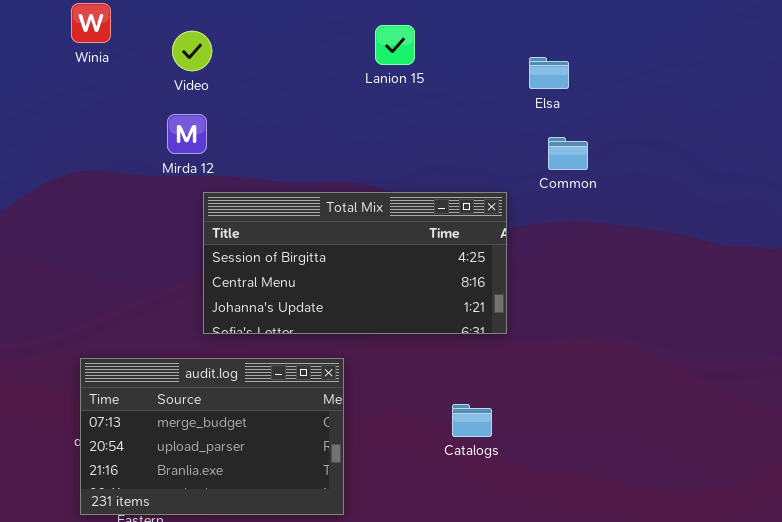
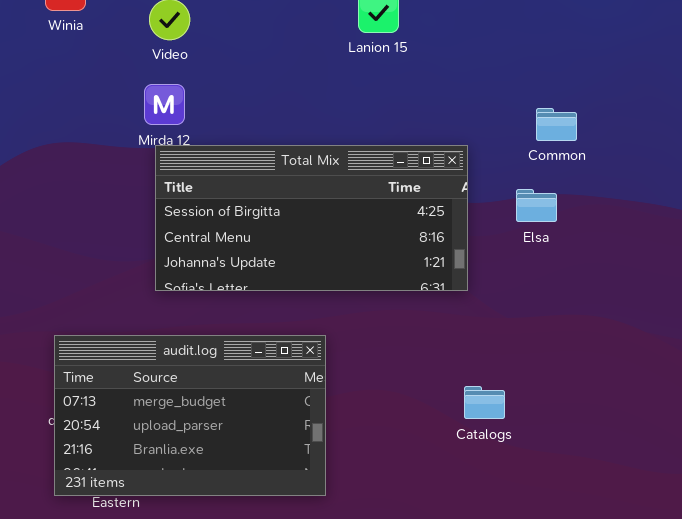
Elsa: [529,57,569,89] -> [516,189,557,222], moved
Total Mix: [203,192,507,334] -> [155,145,468,291], moved
Catalogs: [452,404,492,437] -> [464,386,505,419], moved

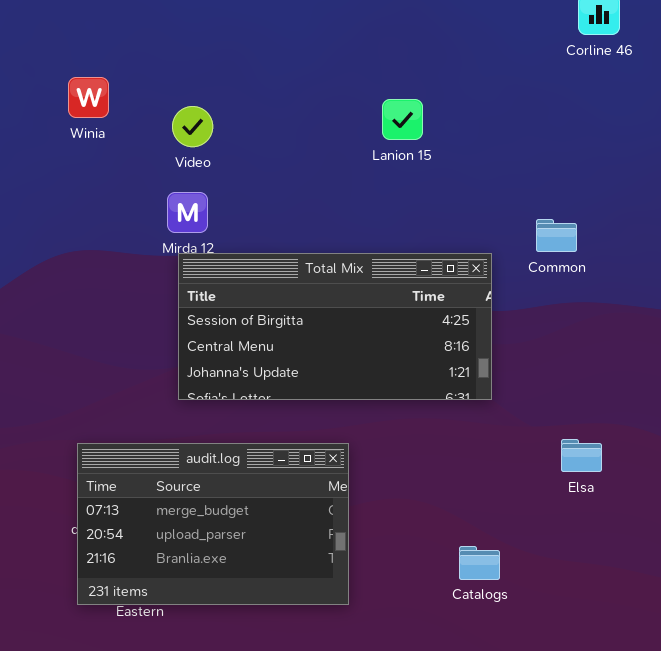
Common: [536,108,577,141] -> [536,219,577,252], moved
Elsa: [516,189,557,222] -> [561,439,602,472], moved
Catalogs: [464,386,505,419] -> [459,546,500,580], moved

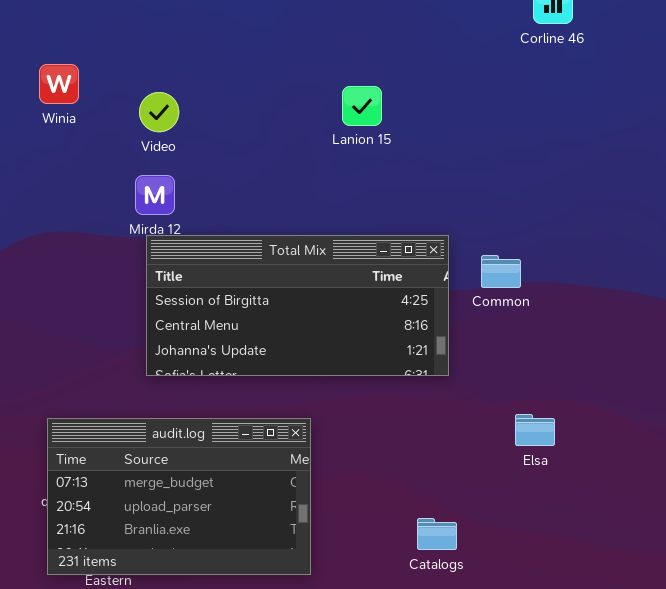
Common: [536,219,577,252] -> [481,255,521,288], moved

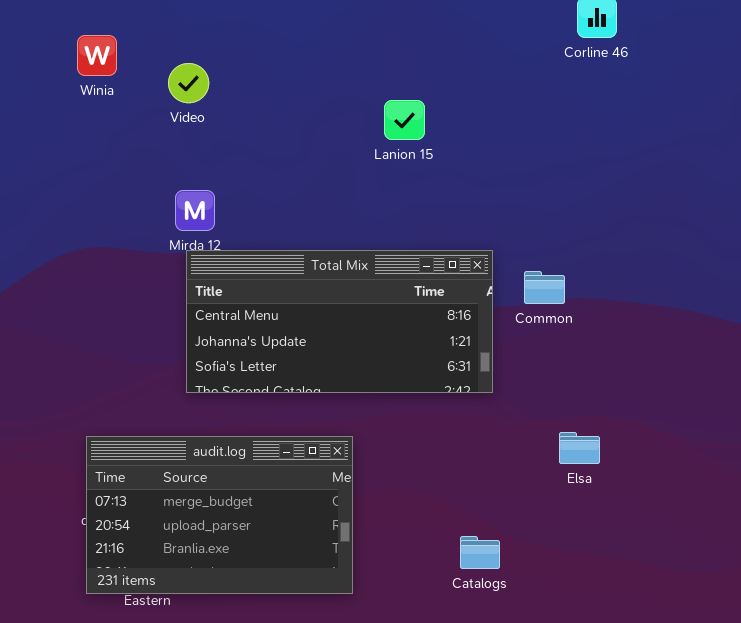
Winia: [39,64,79,104] -> [77,35,117,76], moved
Video: [139,92,179,132] -> [168,63,209,103], moved
Total Mix: [146,235,449,376] -> [186,250,493,393], scrolled down 1 row

